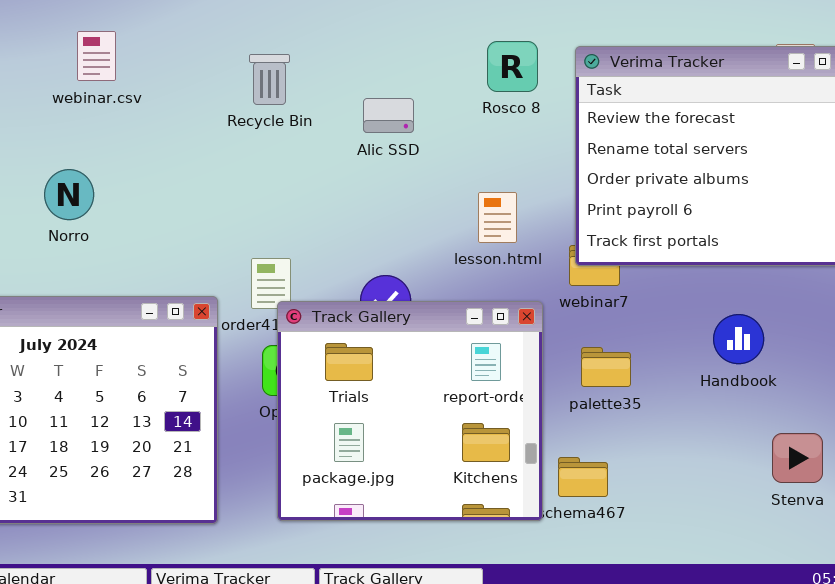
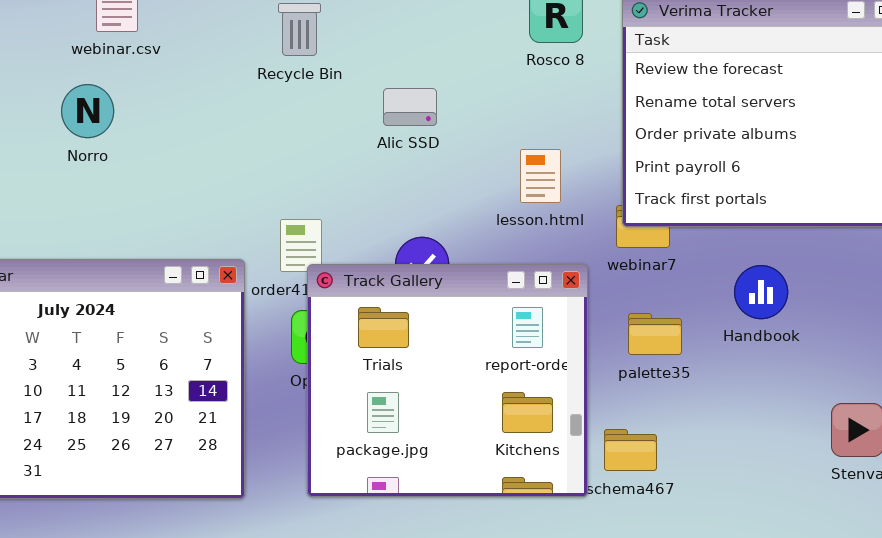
Alic SSD: [363,98,414,133] -> [383,88,437,126], moved
Norro: [44,169,94,220] -> [61,84,114,138], moved
Handbook: [713,314,764,364] -> [734,265,788,319], moved

